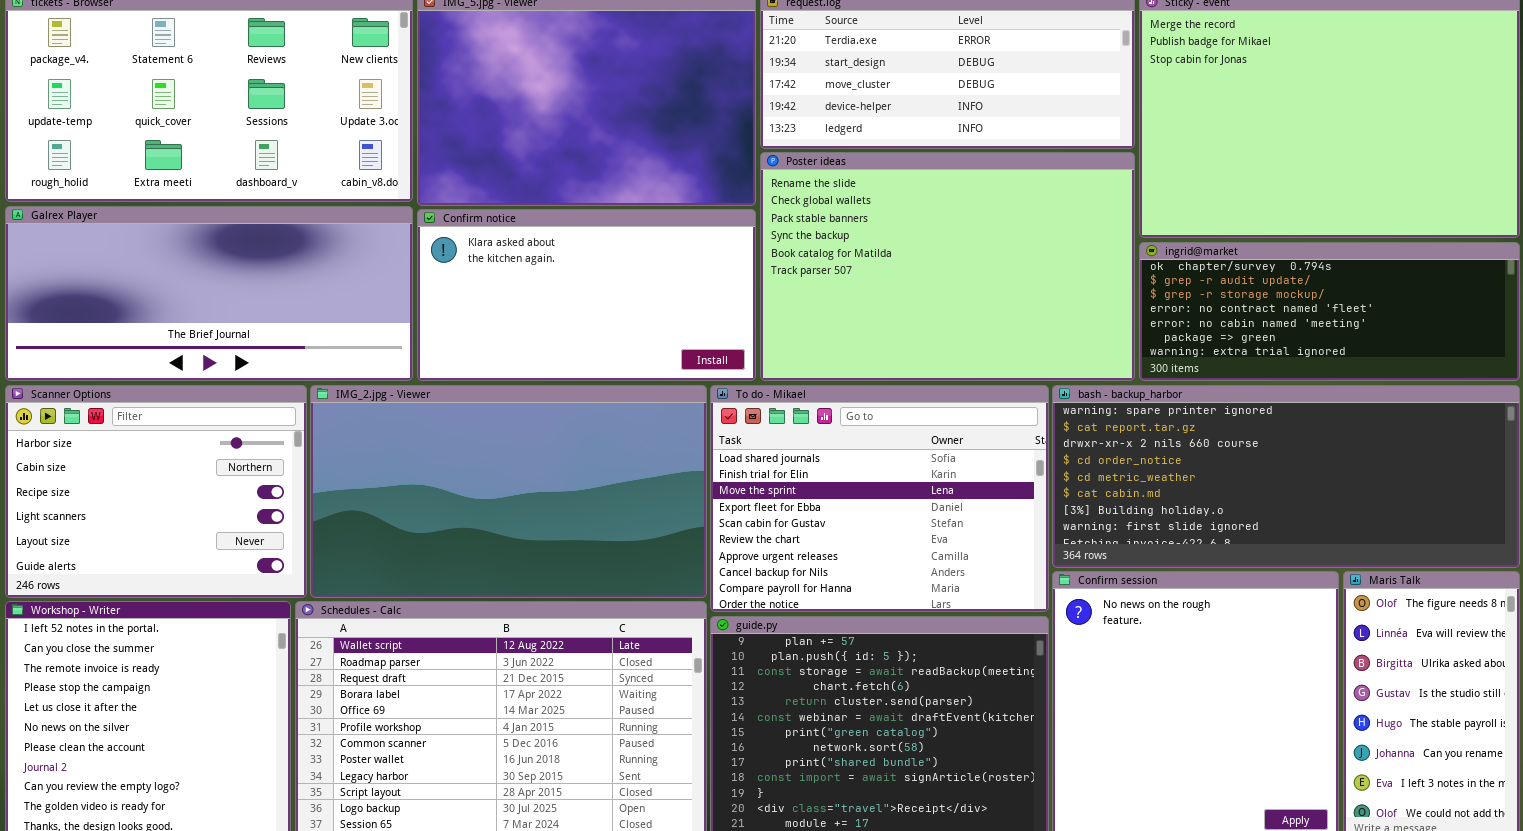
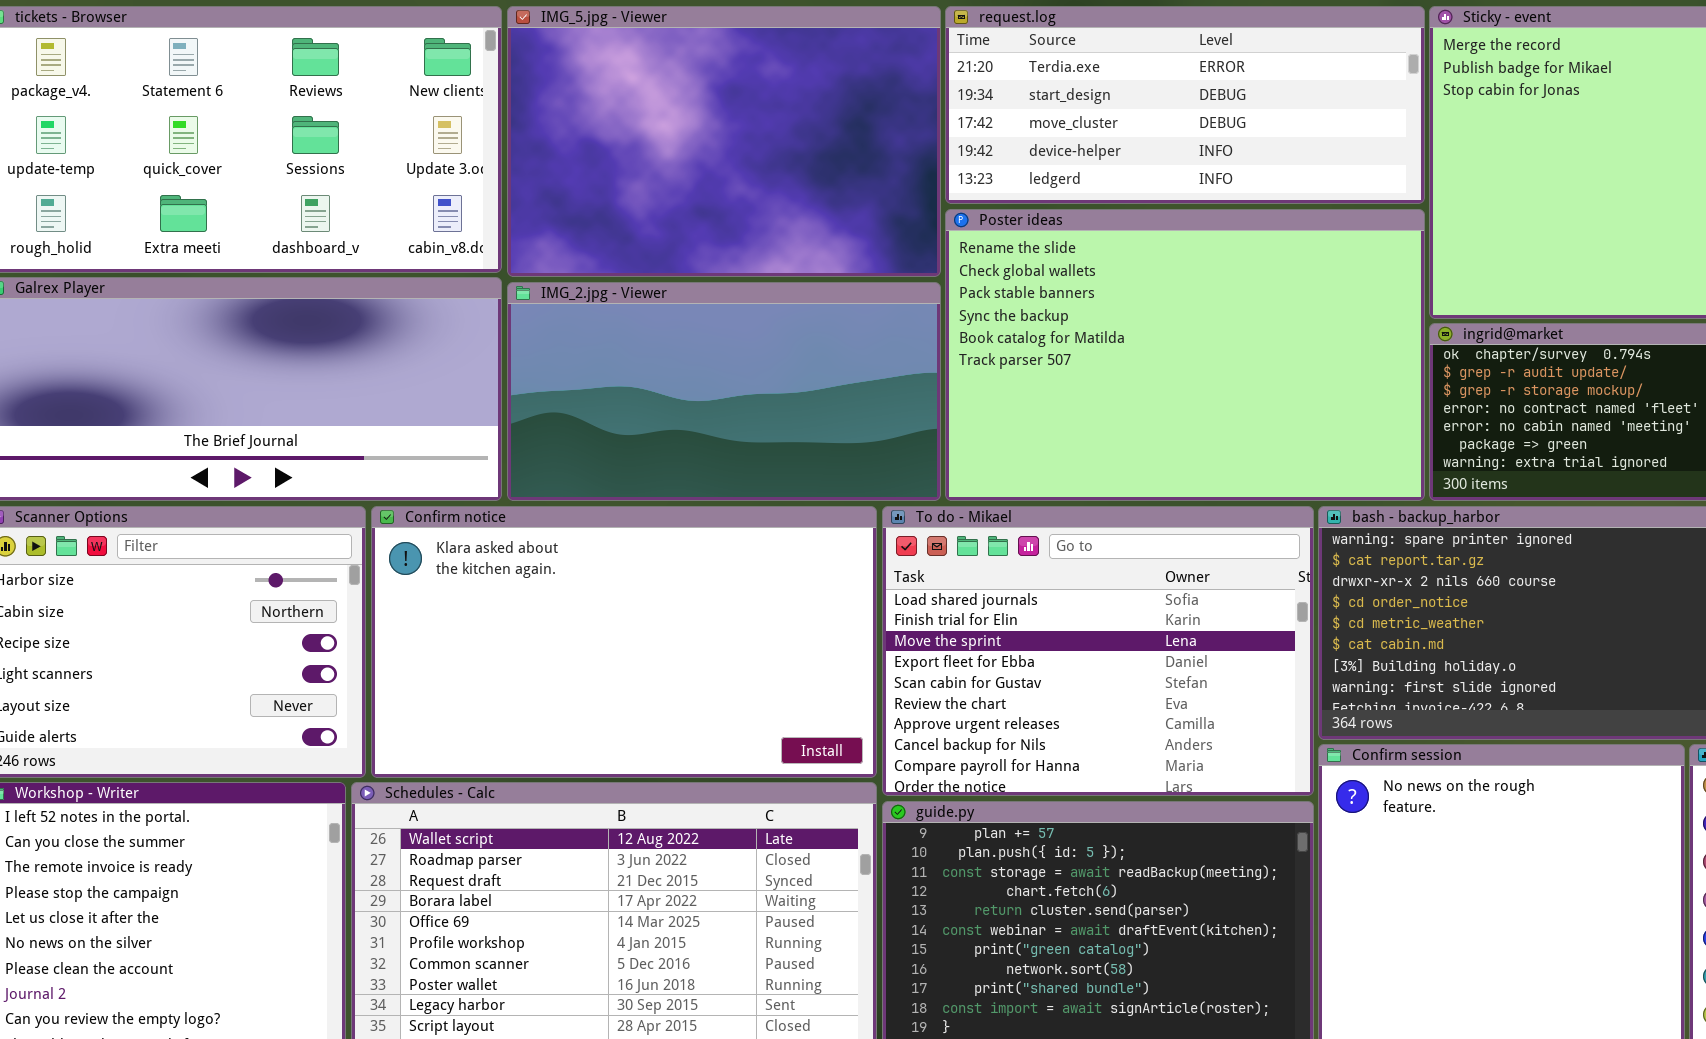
Confirm notice: [417,209,756,381] -> [371,506,877,778], moved, resized
IMG_2.jpg - Viewer: [310,385,707,598] -> [507,282,941,501], moved, resized

